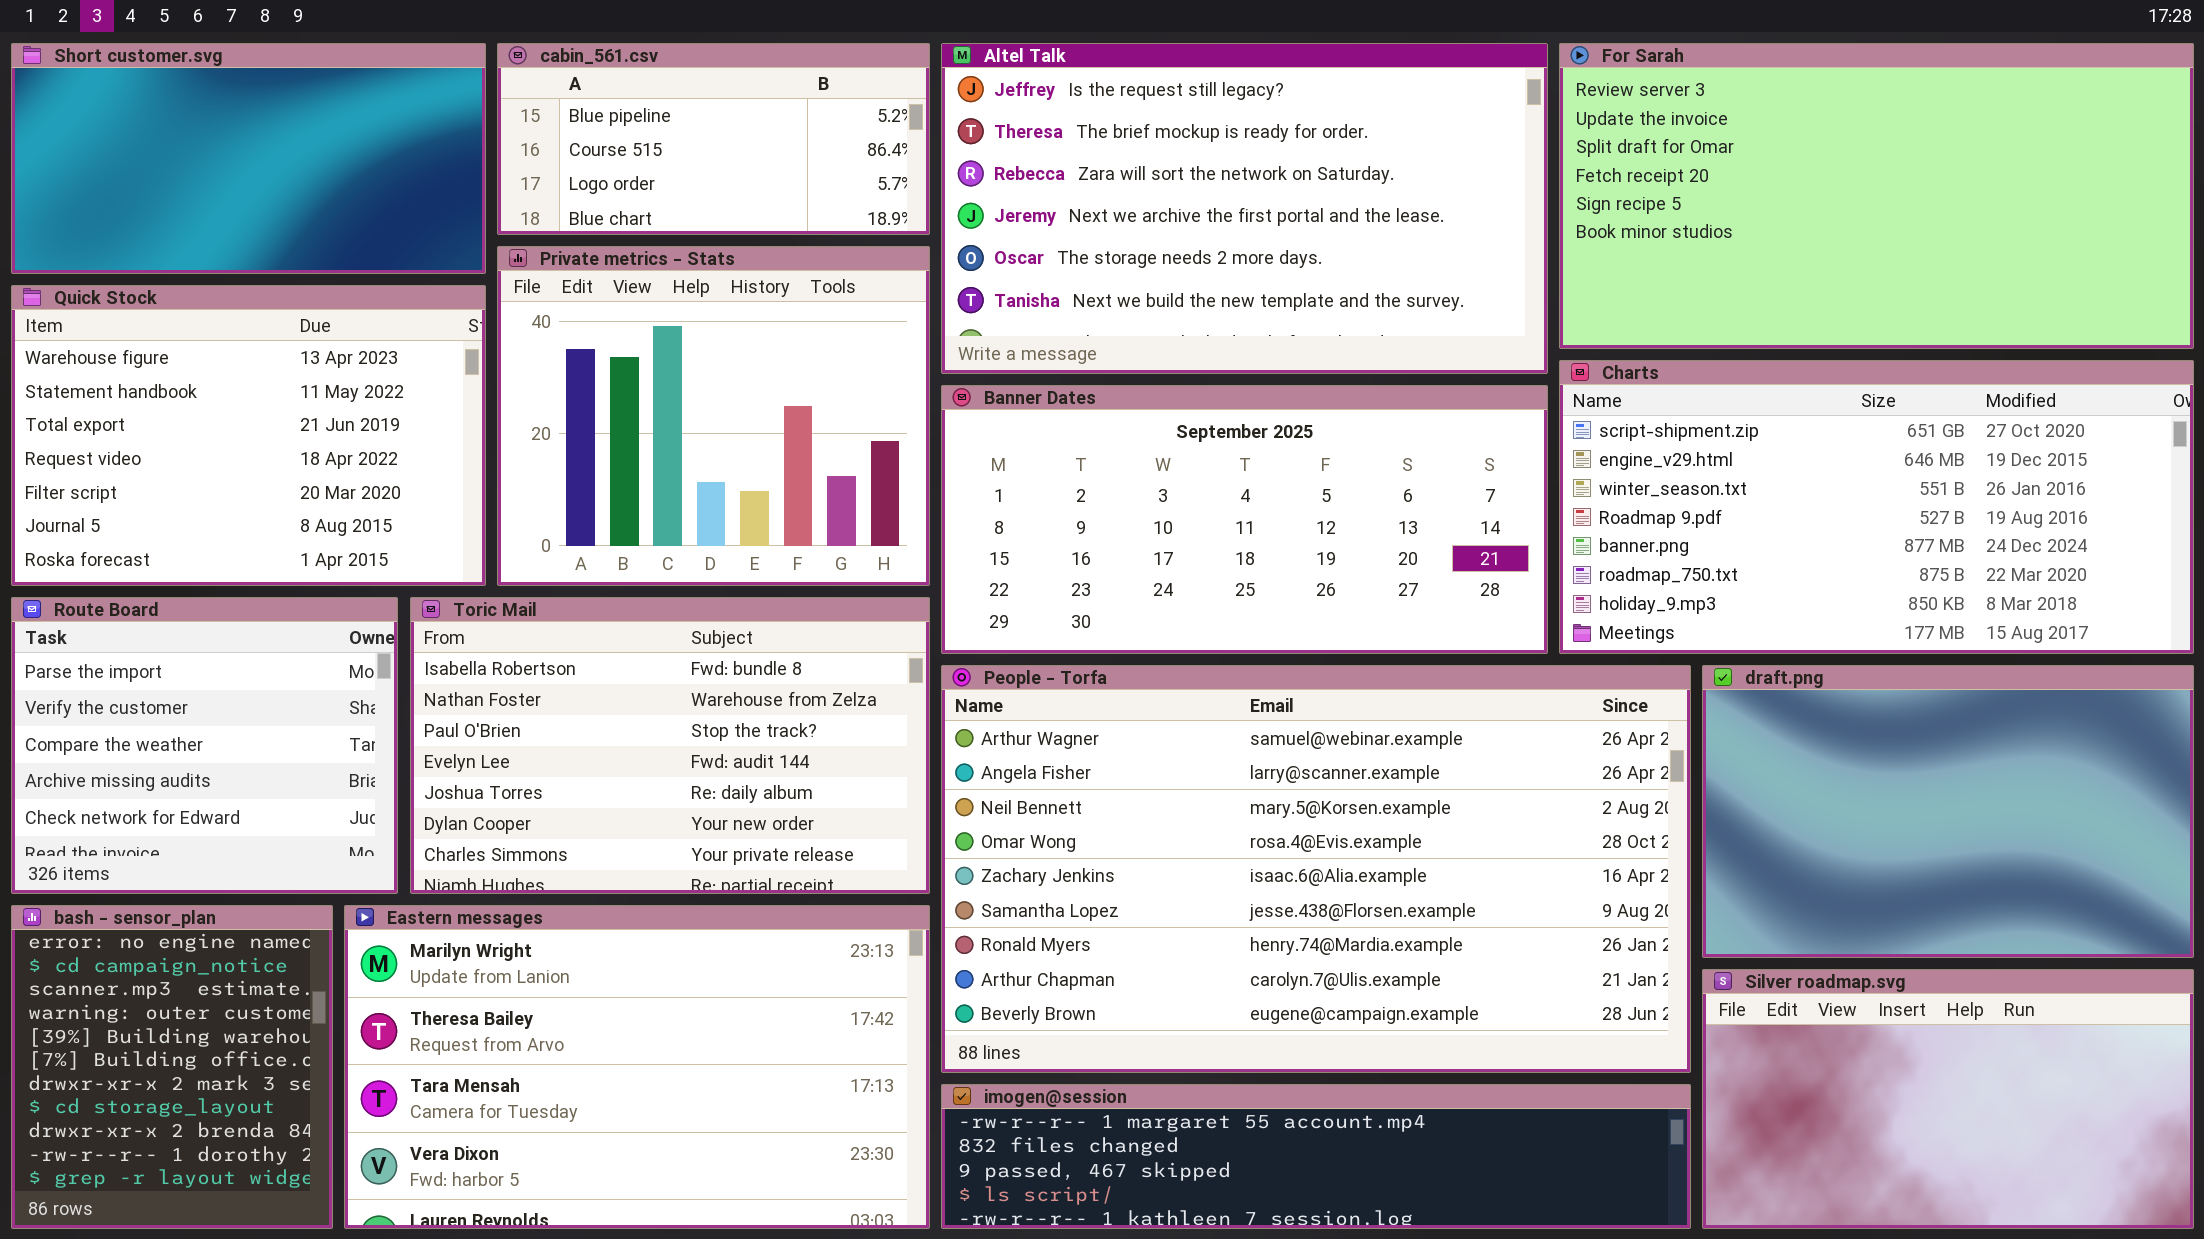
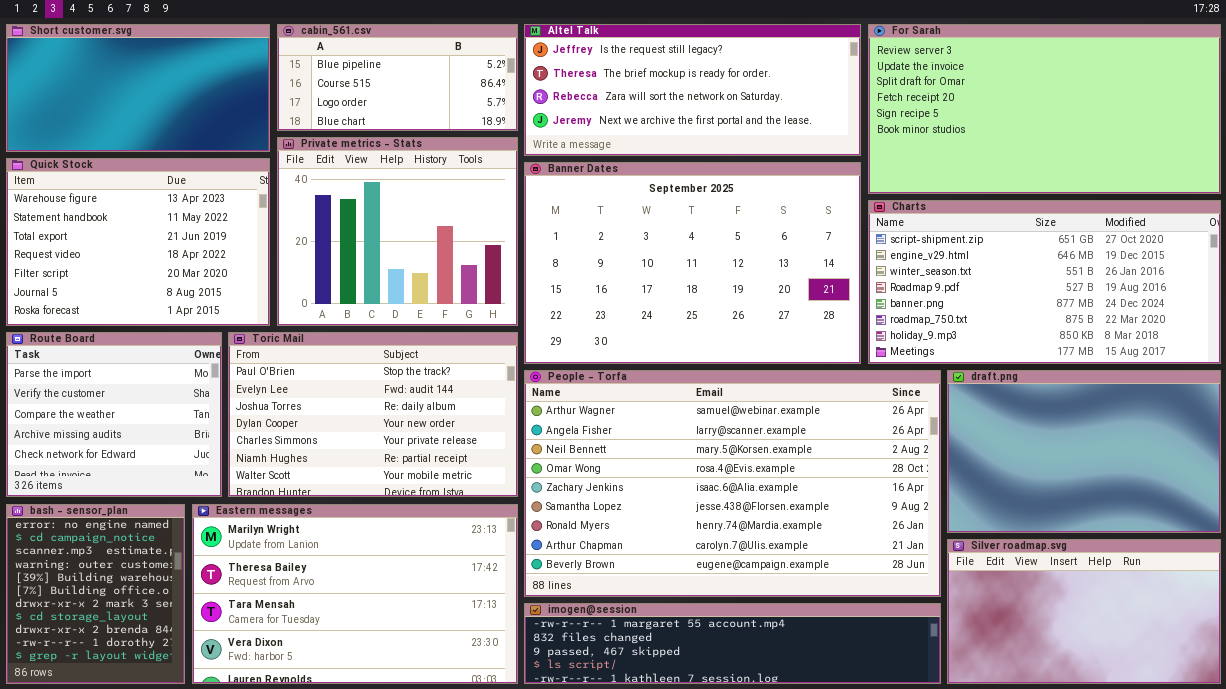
Altel Talk: [941,43,1548,374] -> [524,24,861,156], resized
Banner Dates: [941,385,1548,654] -> [524,162,861,364], resized
Toric Mail: [410,597,930,894] -> [228,332,518,497], scrolled down 2 rows

